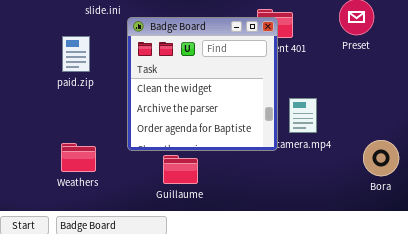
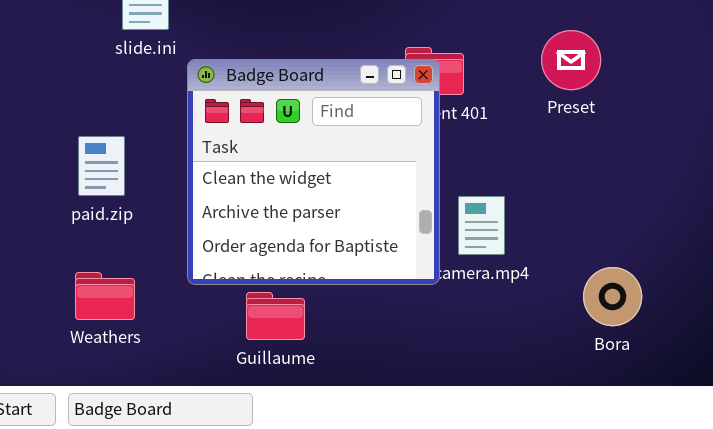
paid.zip: [62,36,90,72] -> [78,136,125,196], moved

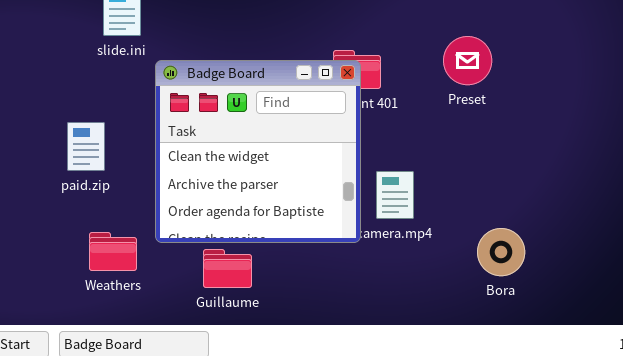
Weathers: [75,272,135,320] -> [89,232,137,271], moved

